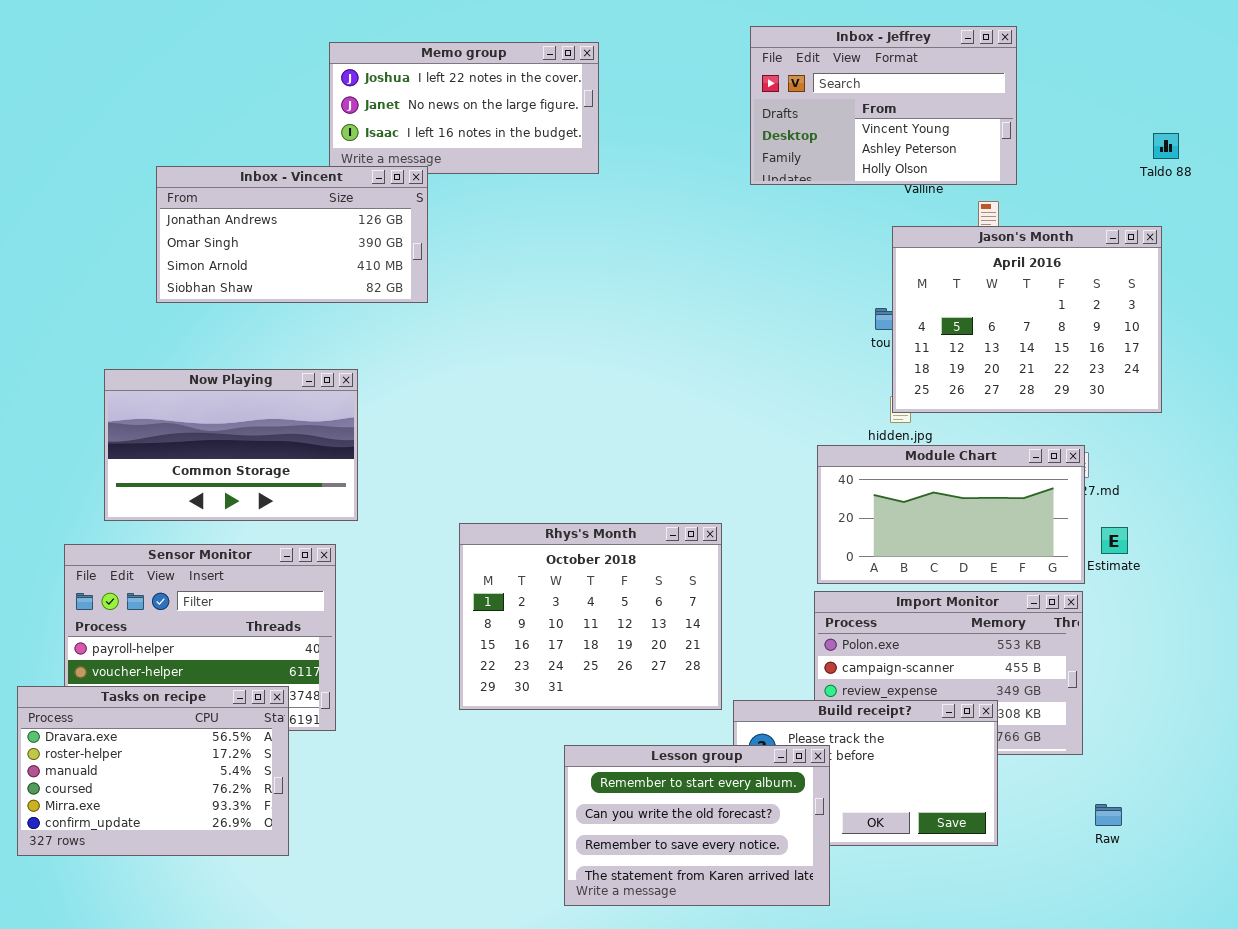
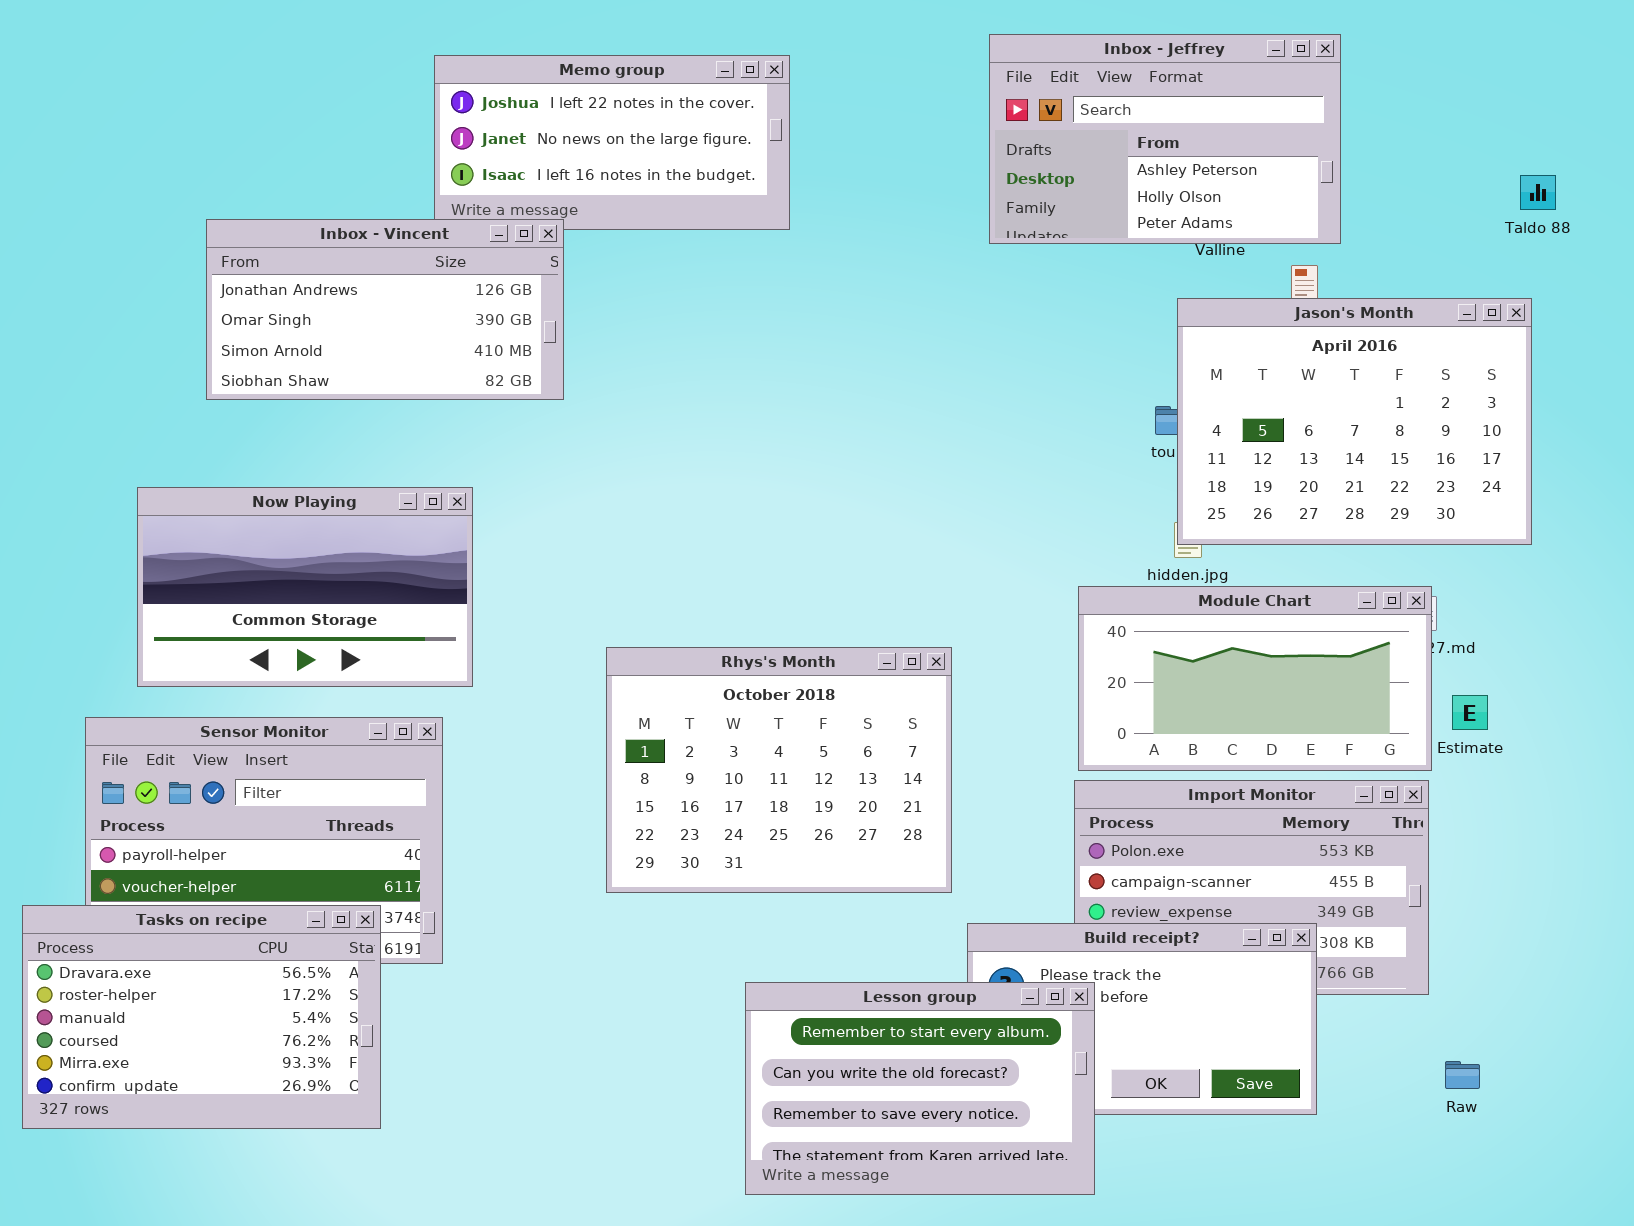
Inbox - Jeffrey: [750,26,1017,185] -> [989,34,1341,244], scrolled down 1 row
Rhys's Month: [459,523,722,710] -> [606,647,952,893], moved

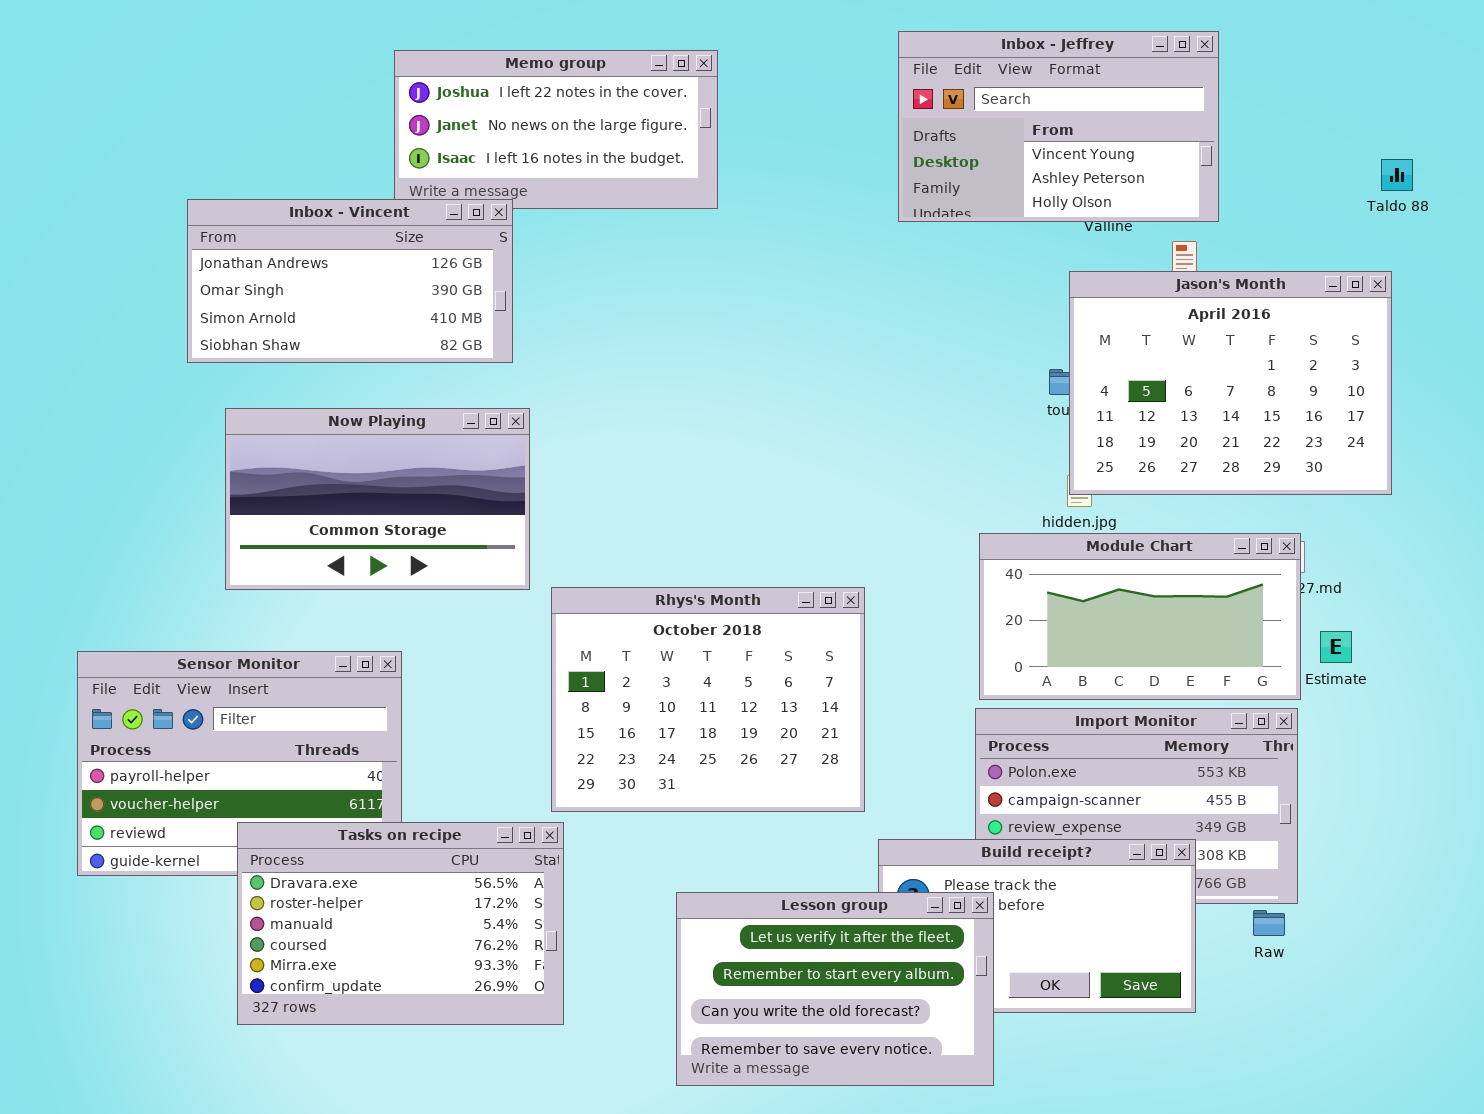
Inbox - Jeffrey: [989,34,1341,244] -> [898,31,1219,222], scrolled up 1 row
Now Playing: [137,487,473,687] -> [225,408,530,590], moved
Tasks on recipe: [22,905,381,1129] -> [237,822,564,1025], moved
Lesson group: [745,982,1095,1195] -> [676,892,994,1086], scrolled up 1 row
Raw: [1445,1061,1480,1089] -> [1253,910,1285,936], moved

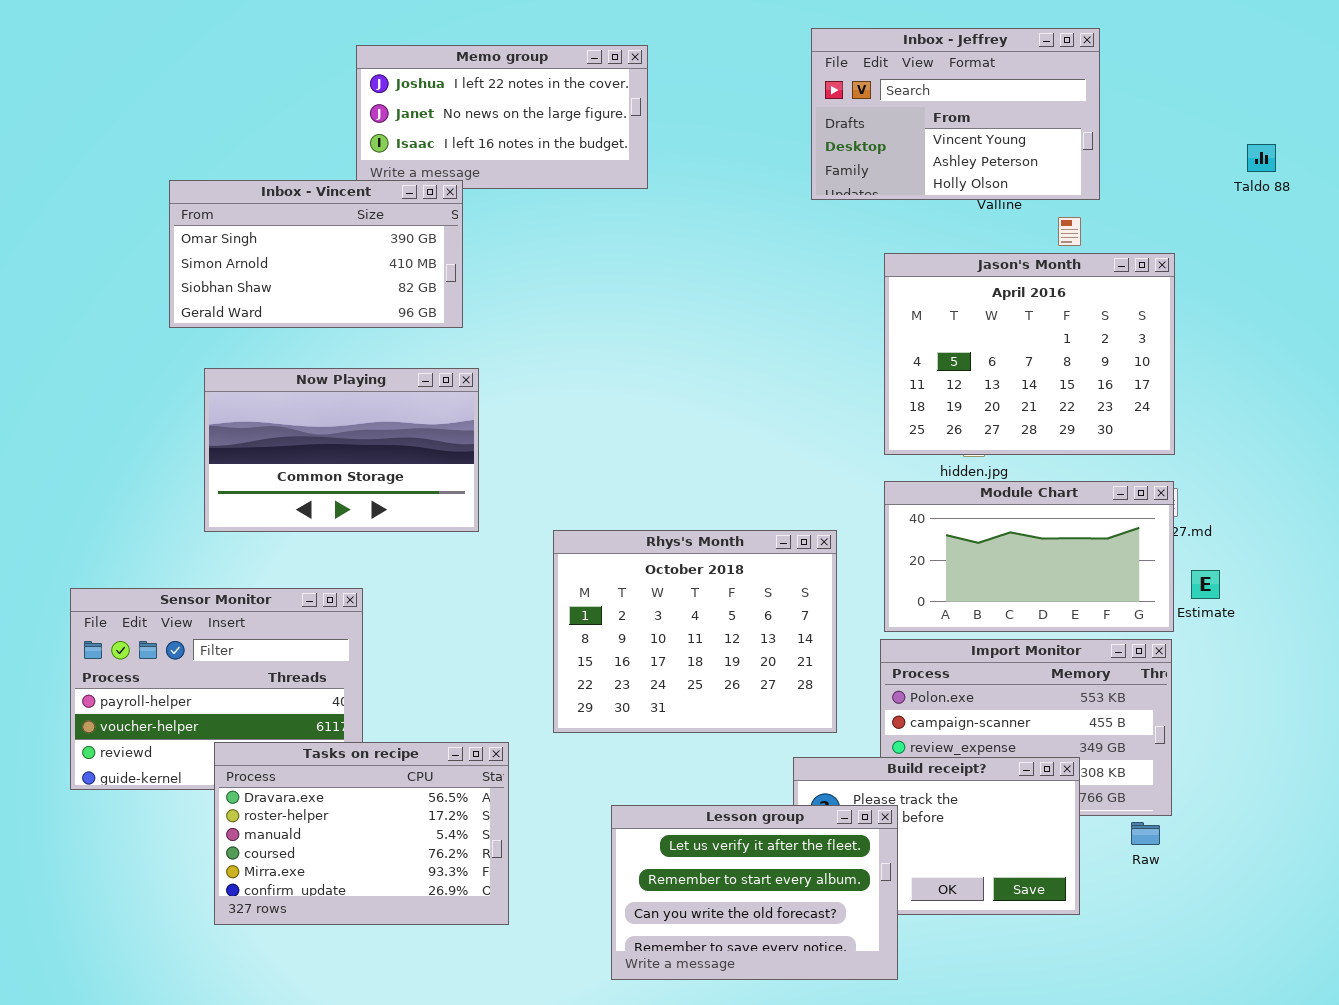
Inbox - Vincent: [187,199,513,363] -> [169,180,463,328], scrolled down 1 row
Jason's Month: [1069,271,1392,495] -> [884,253,1175,455], moved
Rhys's Month: [551,587,865,812] -> [553,530,837,733], moved

